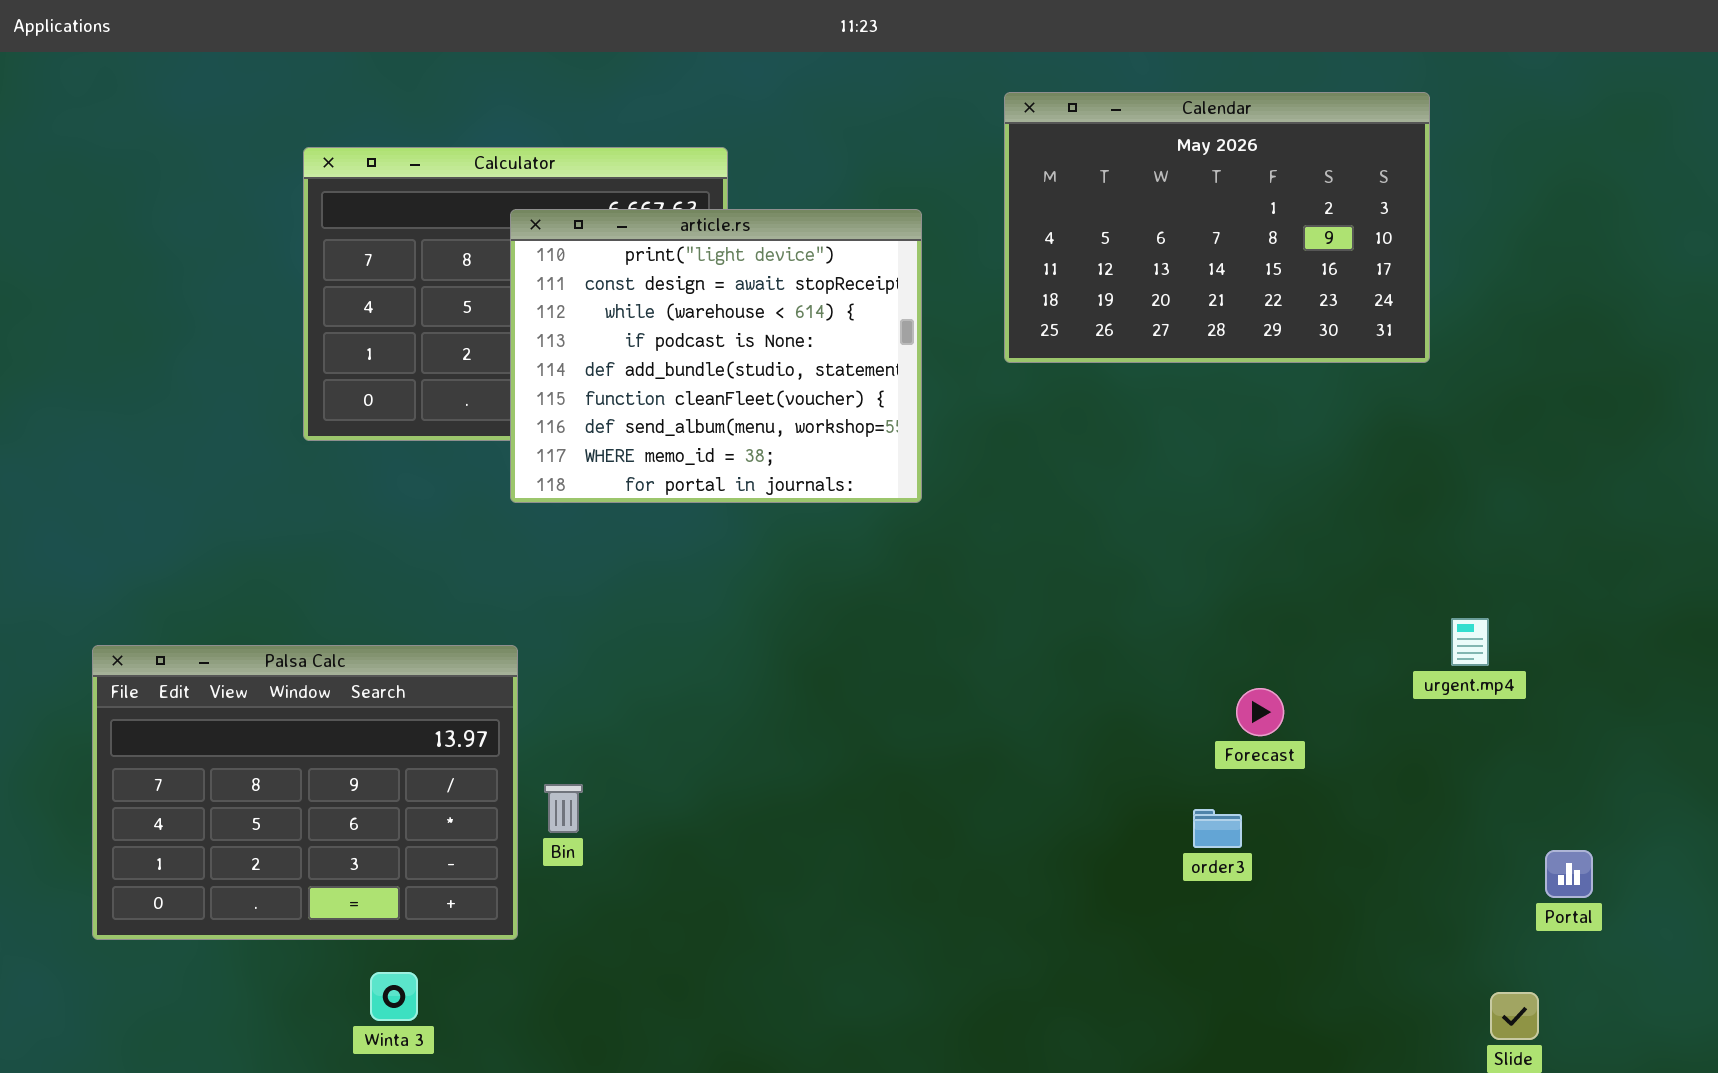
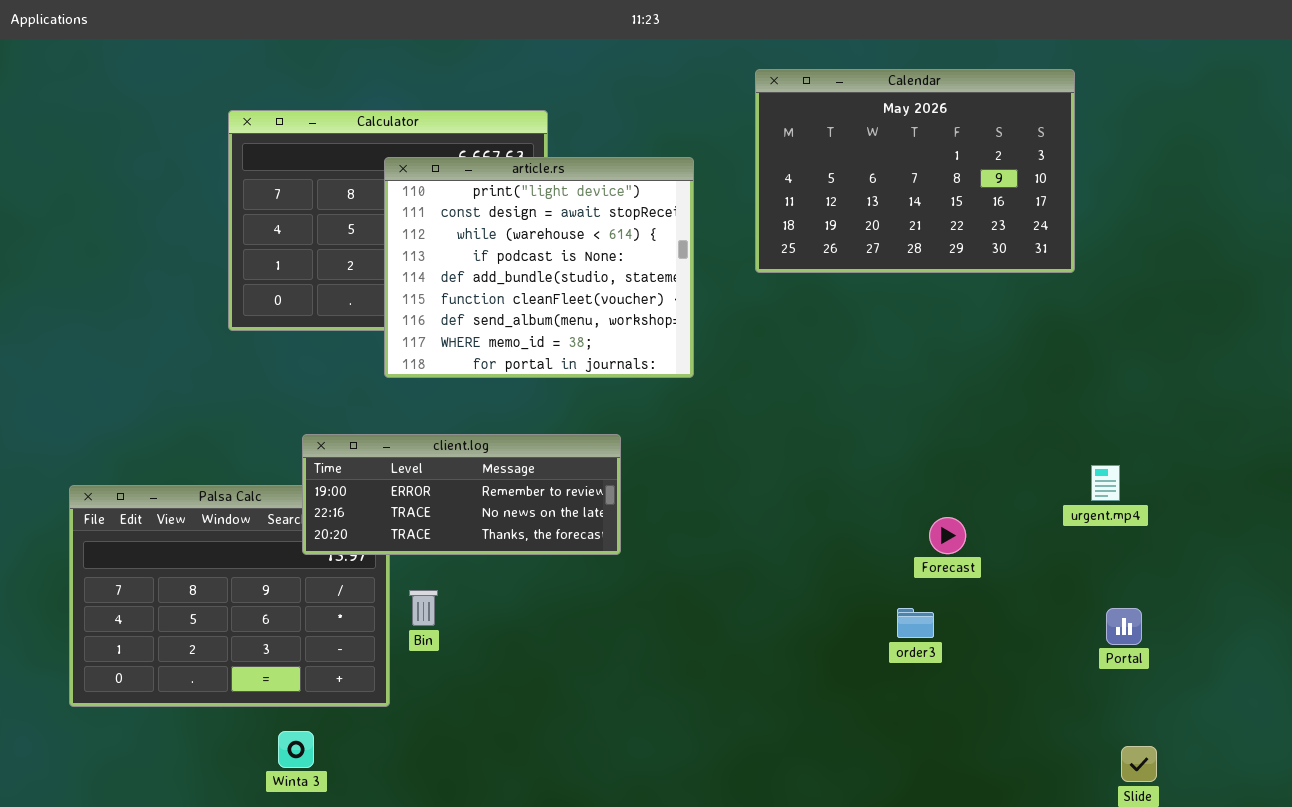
client.log: none -> [302,434,621,555], opened
Portal: [1545,850,1593,898] -> [1106,608,1142,645], moved

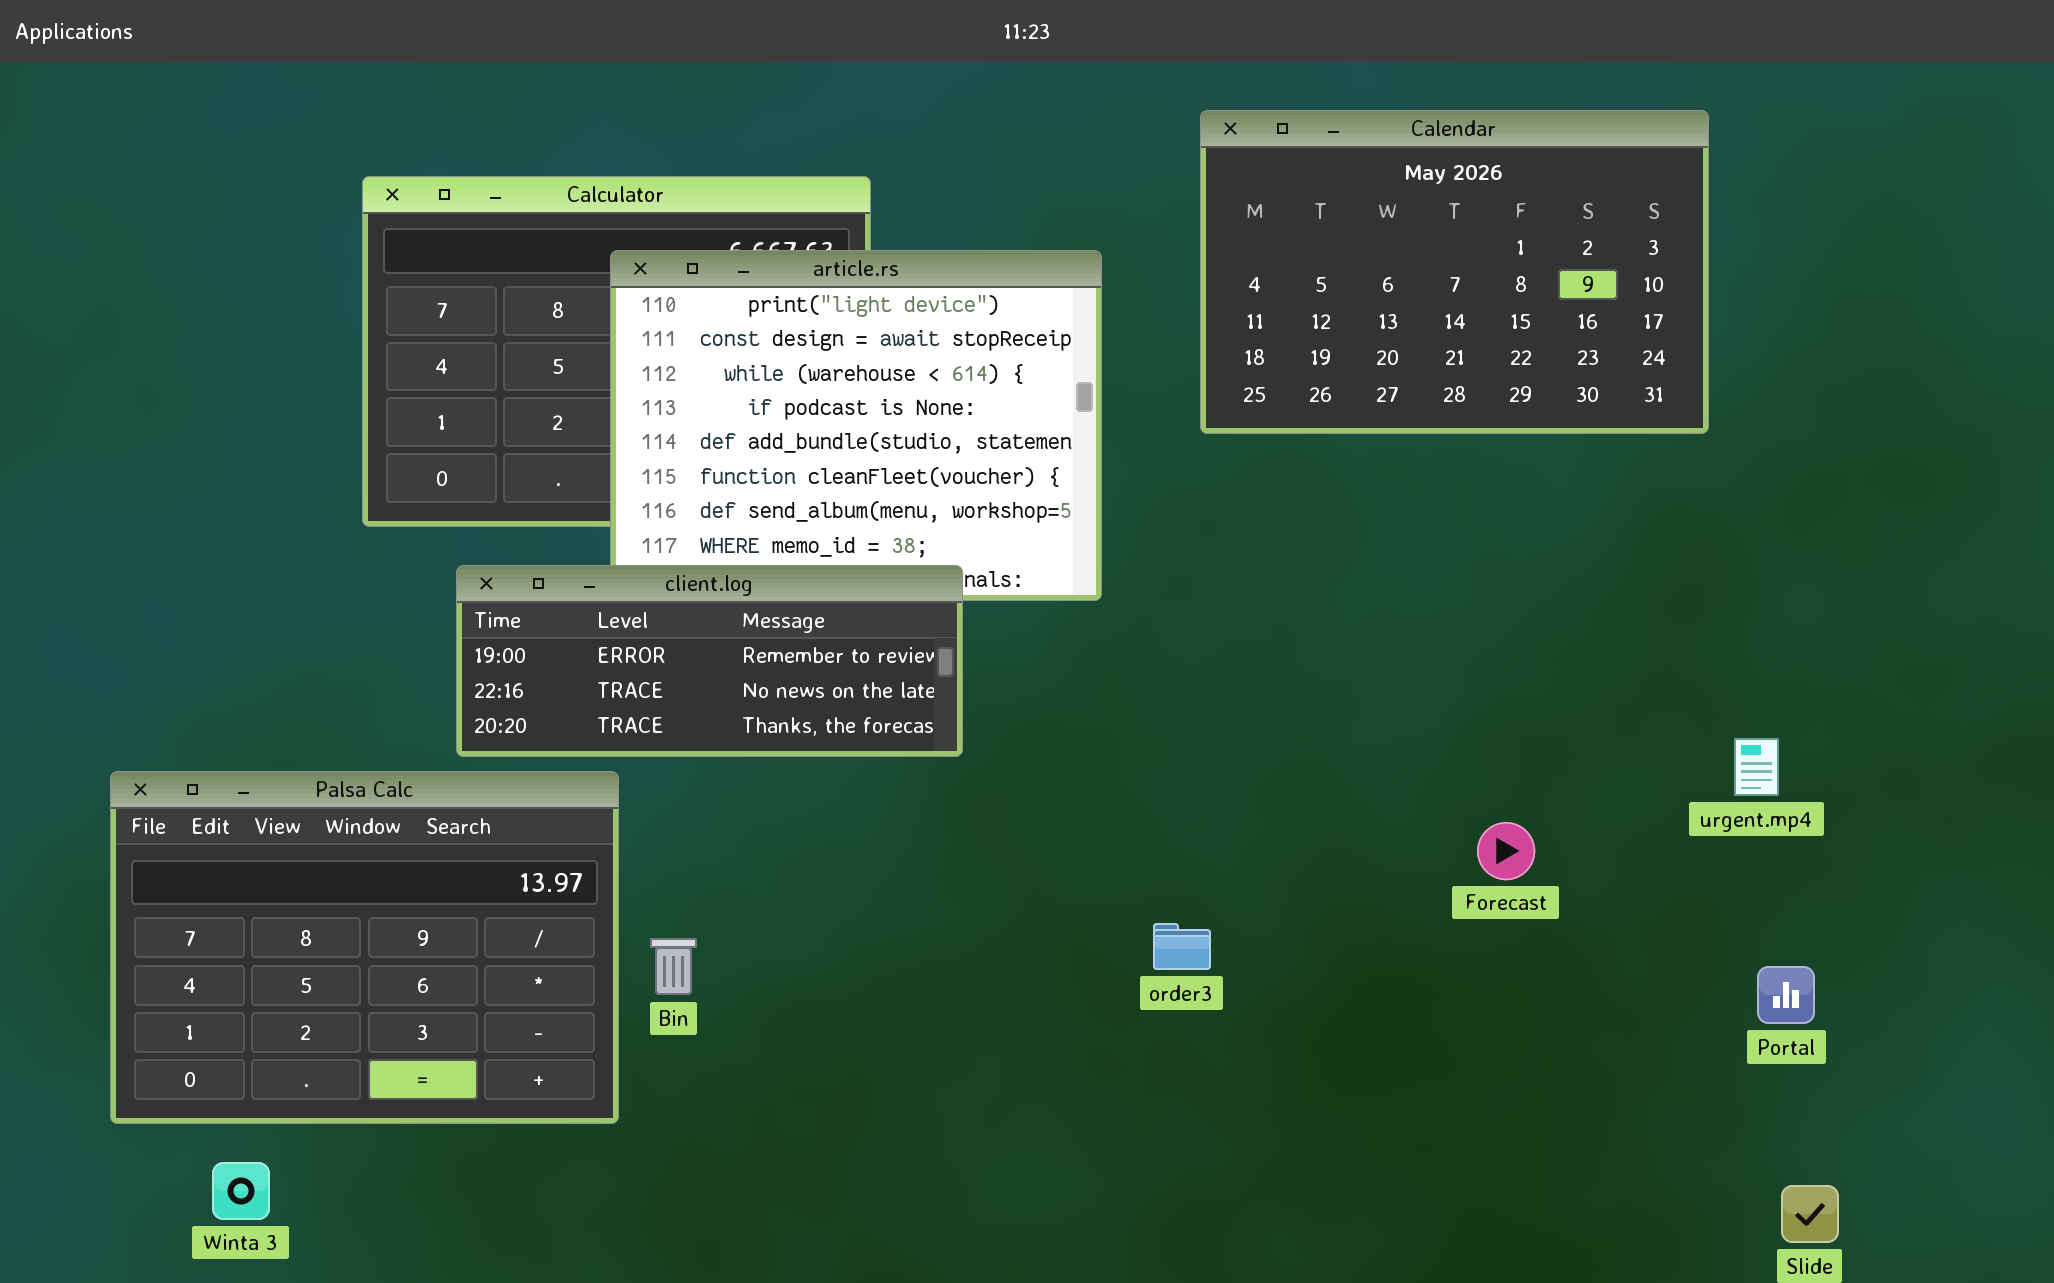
client.log: [302,434,621,555] -> [456,565,963,757], moved
order3: [897,608,934,638] -> [1153,923,1211,970], moved
Winta 3: [278,731,314,768] -> [212,1162,270,1220], moved

